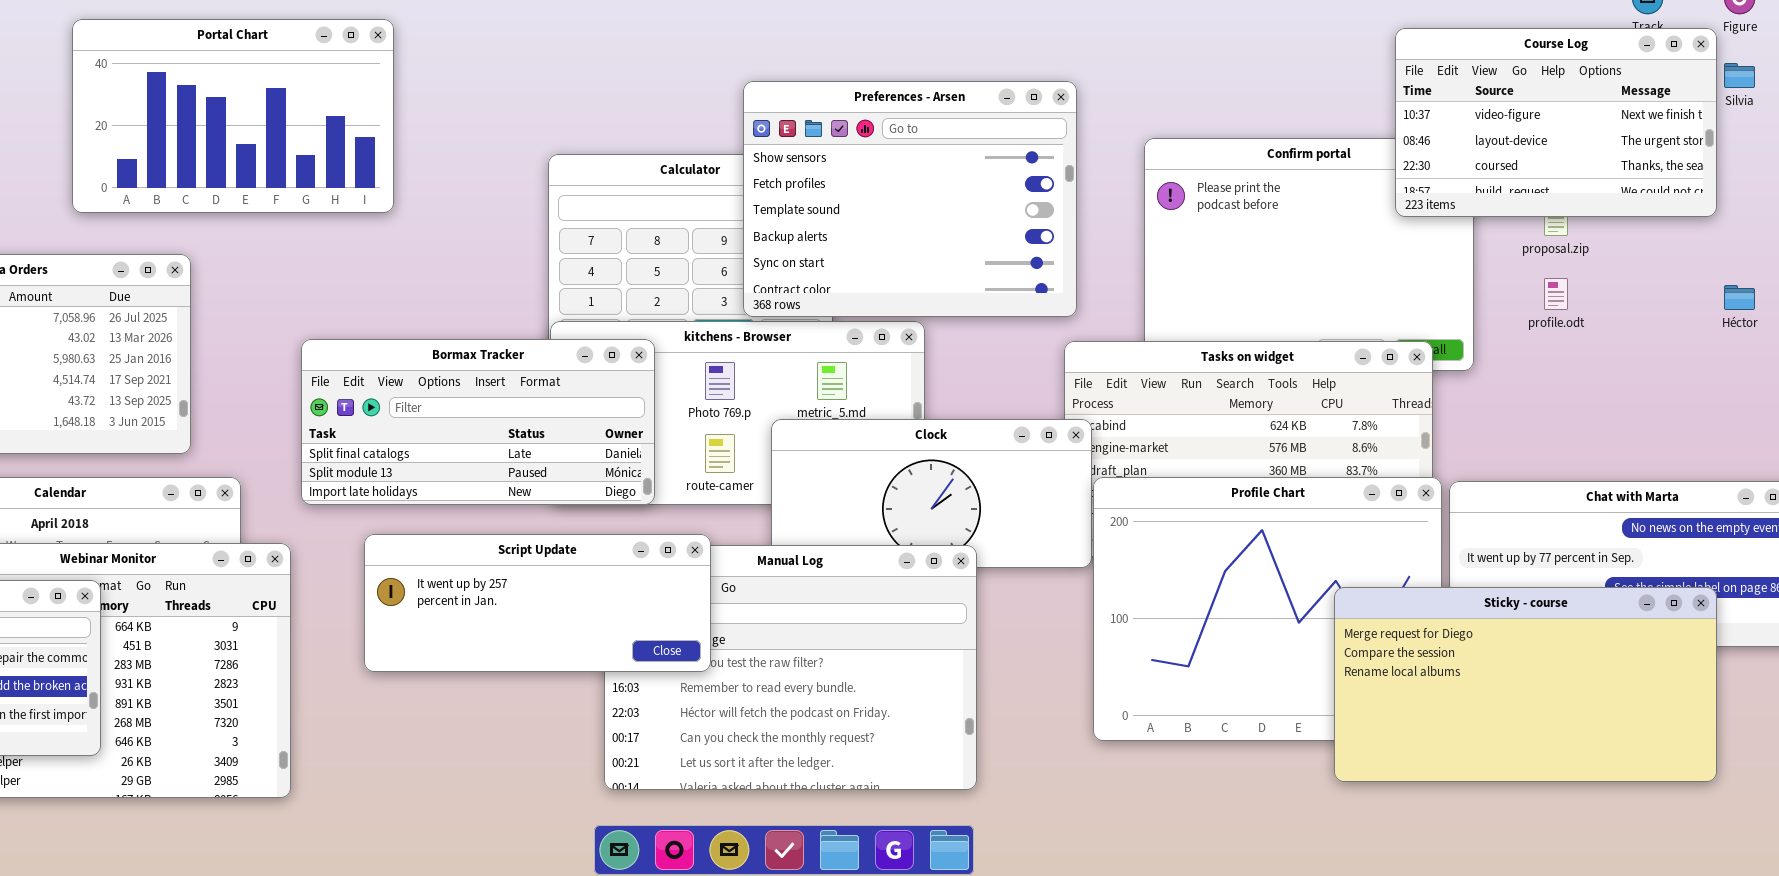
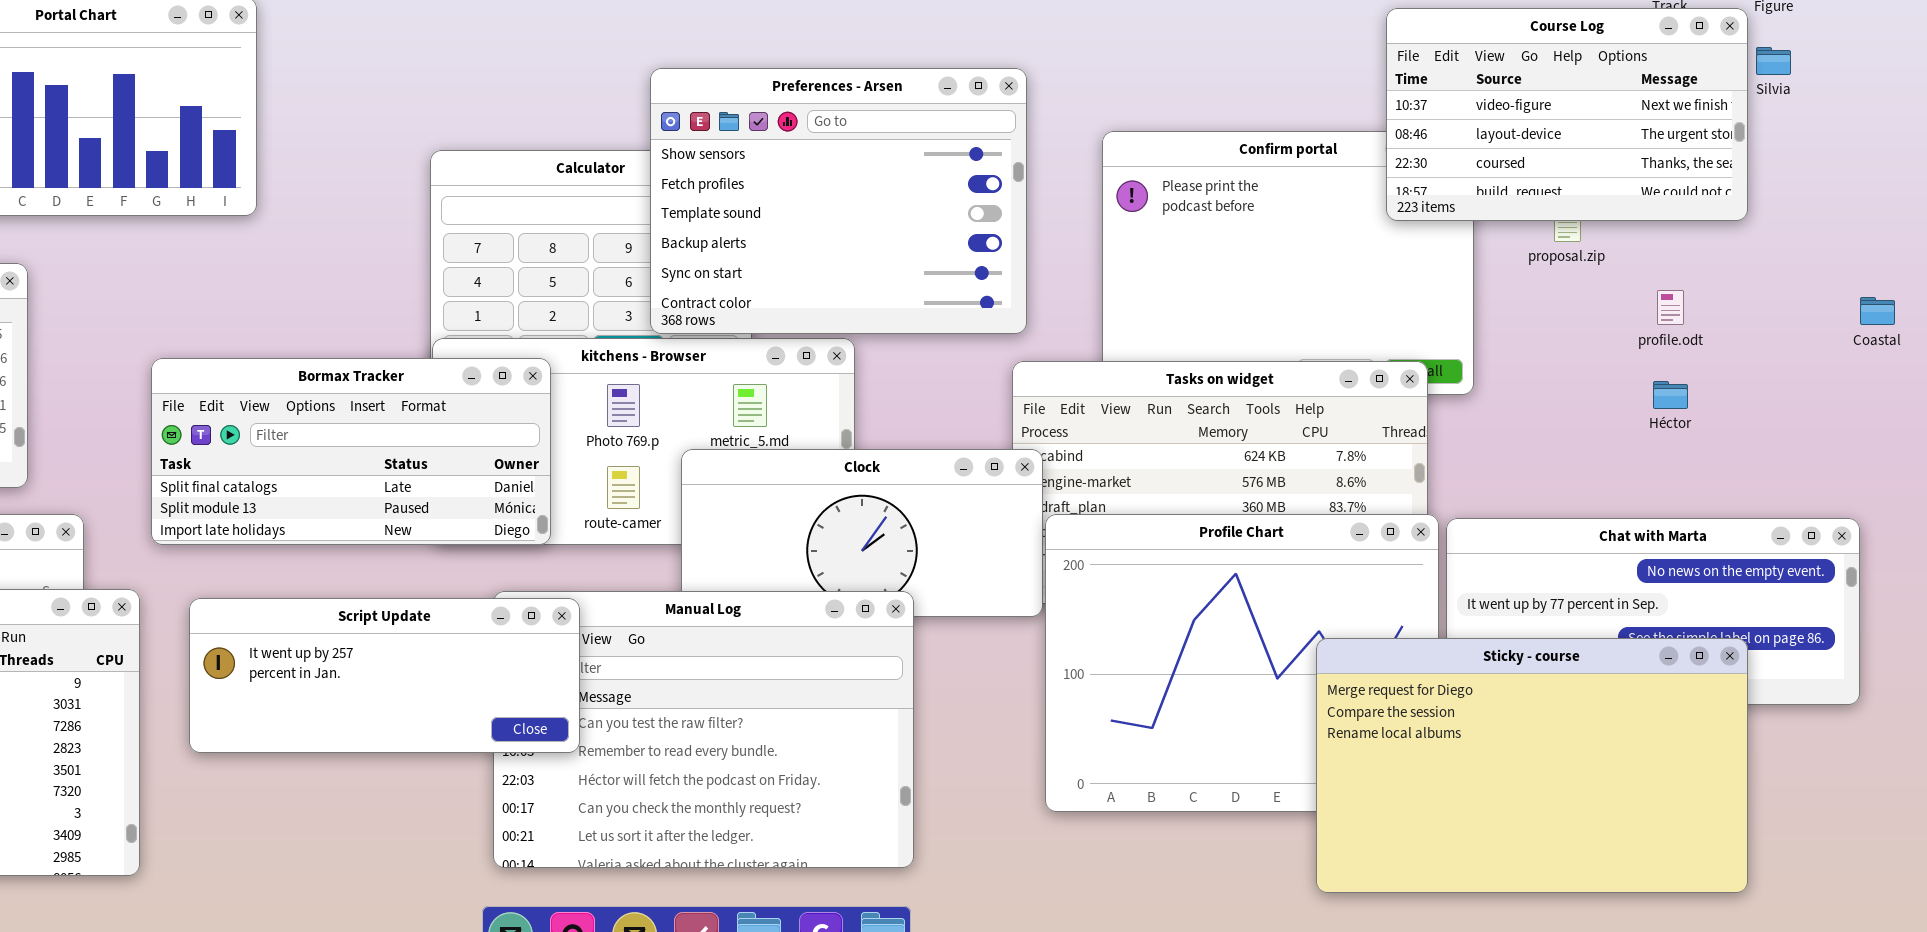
profile.odt: [1544,278,1568,310] -> [1657,290,1684,325], moved
Héctor: [1724,285,1755,310] -> [1653,381,1688,409], moved
Script Update: [364,534,711,672] -> [189,598,580,753], moved
Sticky - course: [1334,587,1717,782] -> [1316,638,1748,893], resized

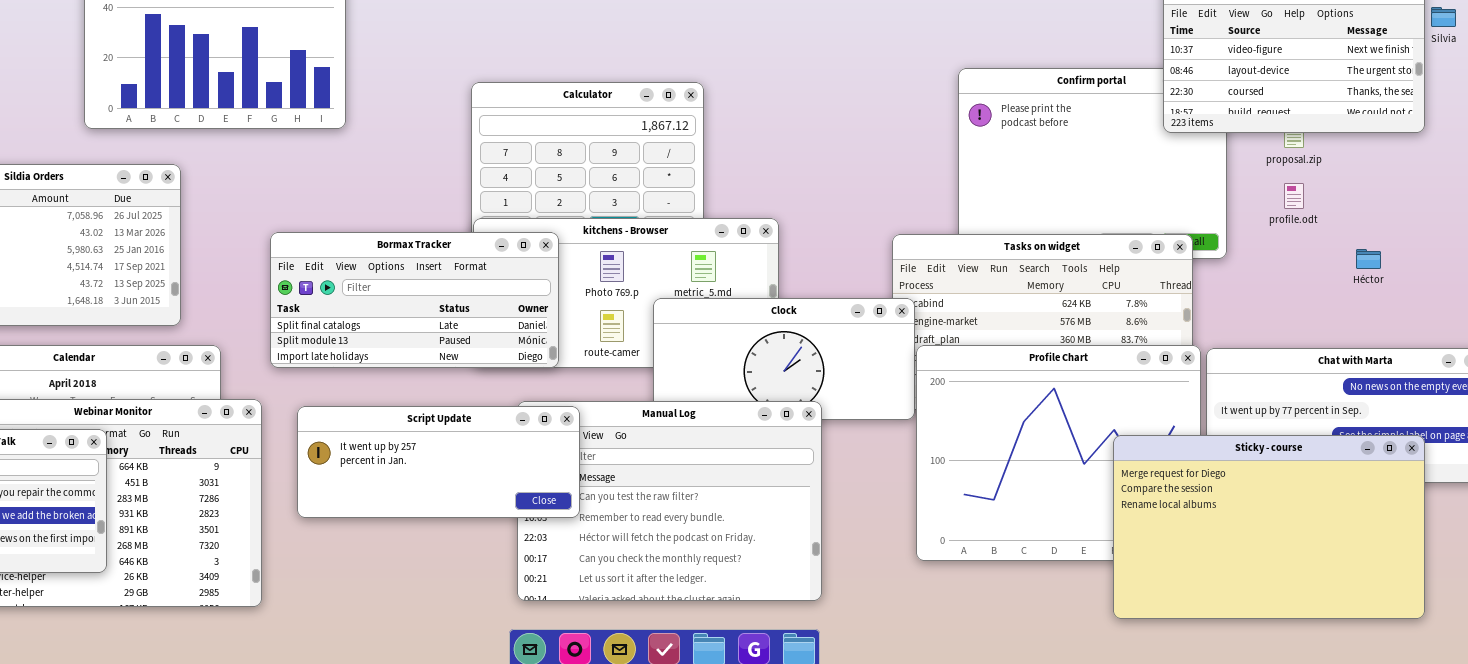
Preferences - Arsen: [650,68,1027,334] -> none, closed
profile.odt: [1657,290,1684,325] -> [1284,183,1304,209], moved

